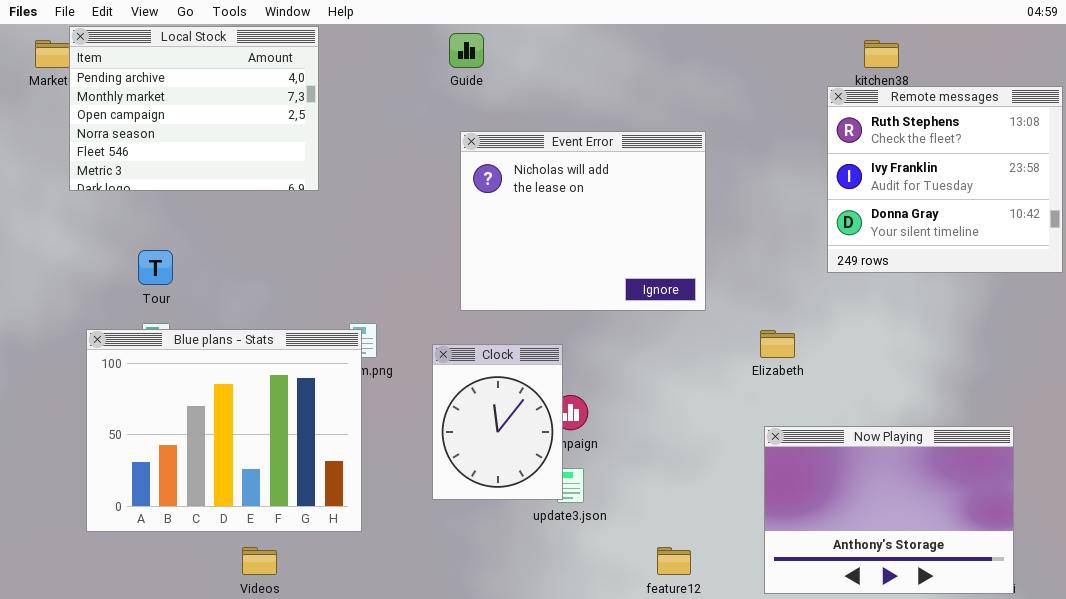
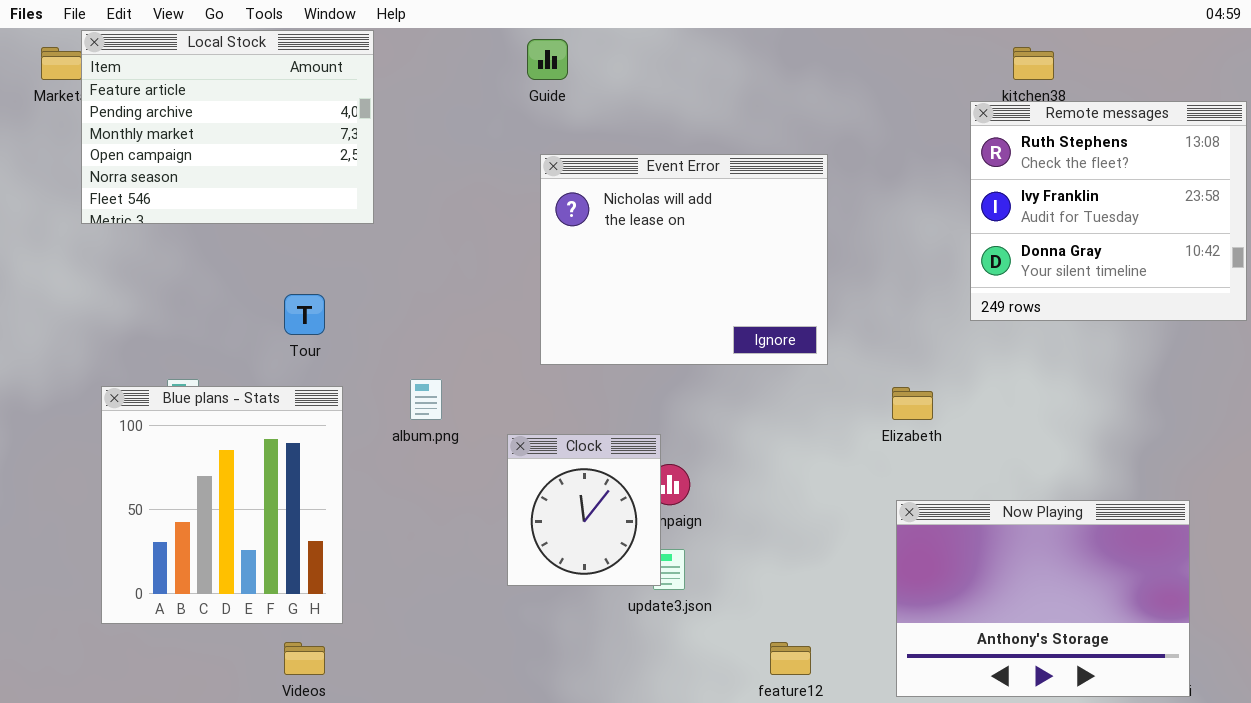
Local Stock: [69,26,319,191] -> [81,30,374,224], scrolled up 1 row
Tour: [138,250,173,285] -> [284,294,325,335], moved
Blue plans - Stats: [86,329,362,532] -> [101,386,343,624], resized
Clock: [432,344,563,500] -> [507,434,661,586], resized

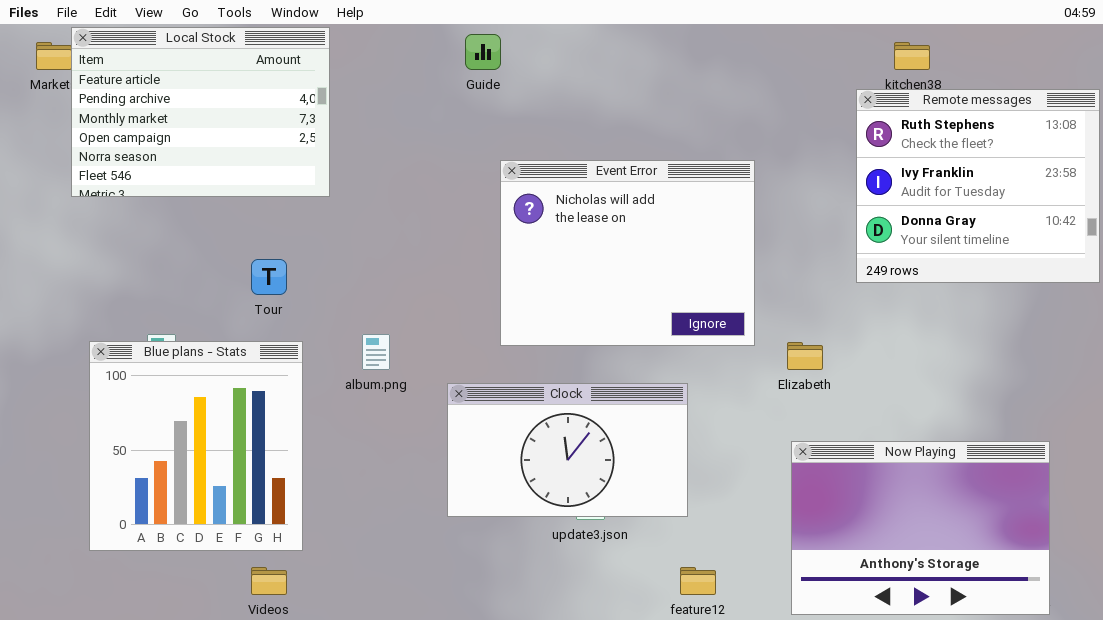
Event Error: [540,154,828,365] -> [500,160,755,346], moved
Clock: [507,434,661,586] -> [447,383,688,517], resized

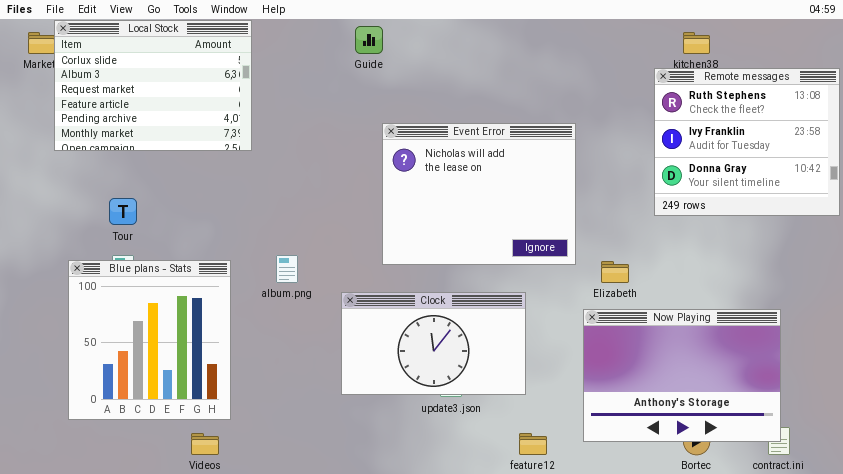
Local Stock: [71,27,330,197] -> [54,20,252,151], scrolled up 3 rows
Tour: [251,259,287,295] -> [109,198,137,225], moved
Now Playing: [791,441,1050,615] -> [583,309,781,442], moved

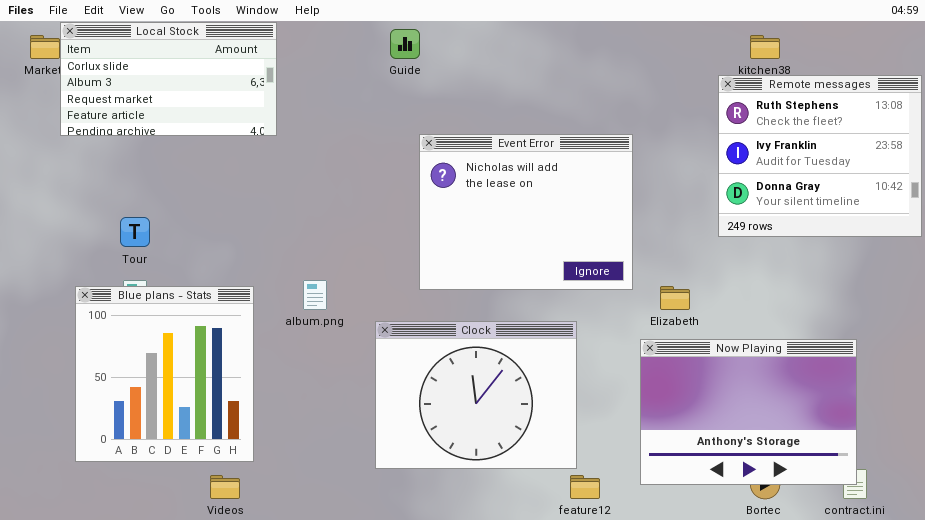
Local Stock: [54,20,252,151] -> [60,22,277,136], resized
Clock: [341,292,526,395] -> [375,321,577,469], resized

